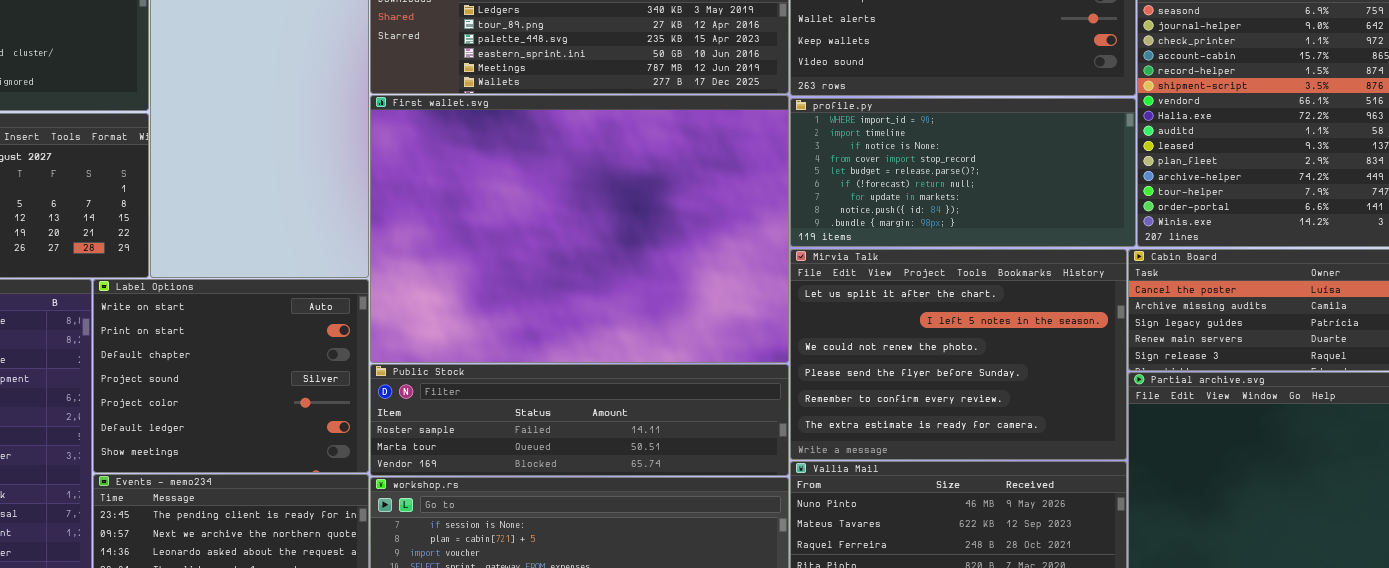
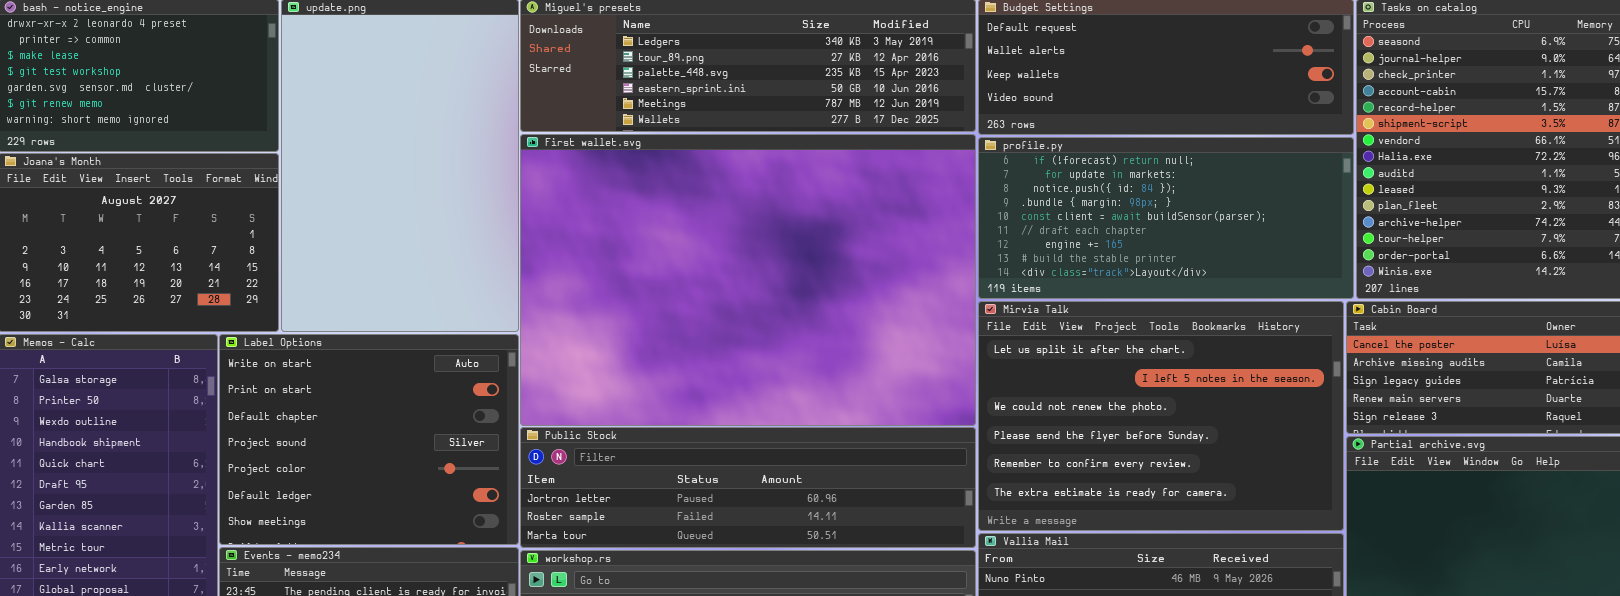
profile.py: [790,98,1136,247] -> [978,137,1354,299], scrolled down 5 rows
Public Stock: [370,364,789,476] -> [520,427,976,548], scrolled up 1 row

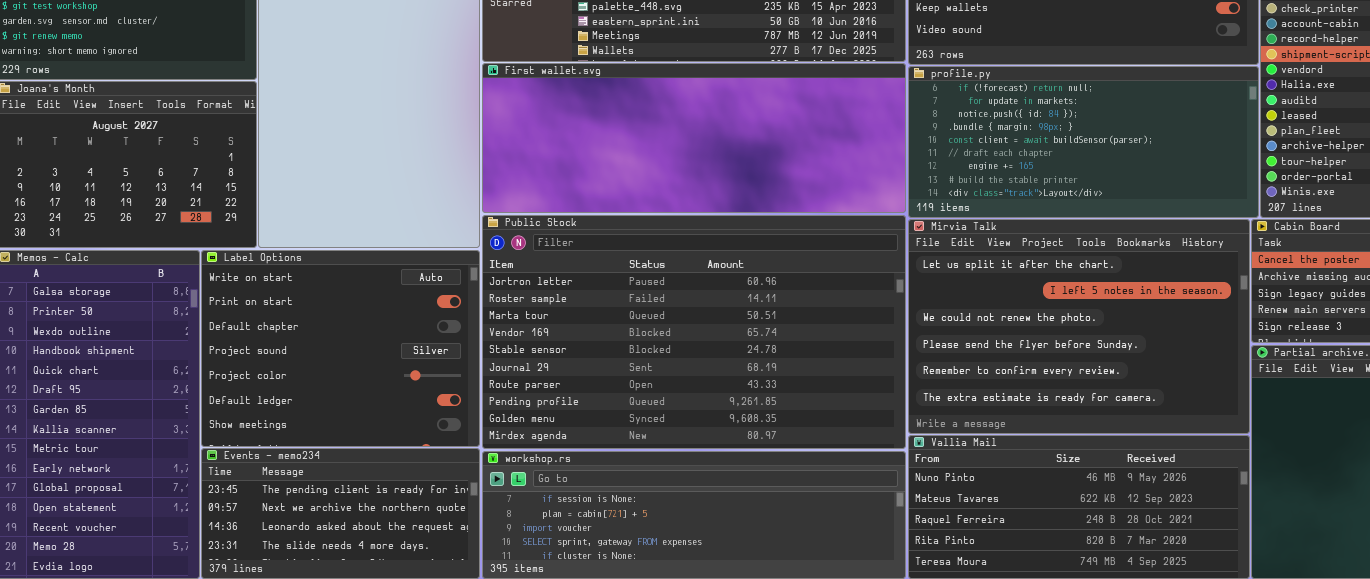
First wallet.svg: [520,134,976,426] -> [482,63,906,213], resized
Public Stock: [520,427,976,548] -> [482,215,906,449], resized

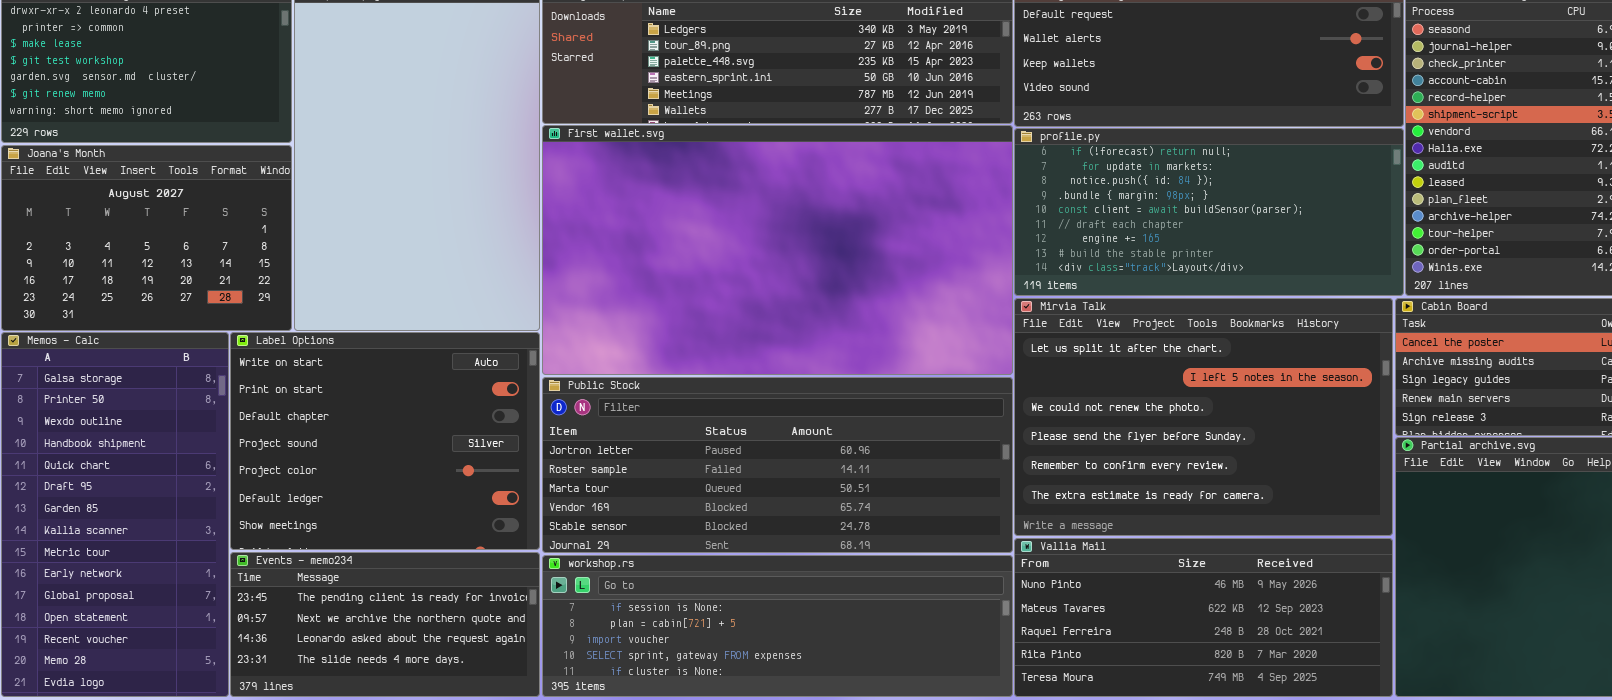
First wallet.svg: [482,63,906,213] -> [542,125,1013,375], resized
Public Stock: [482,215,906,449] -> [542,377,1013,553], resized

